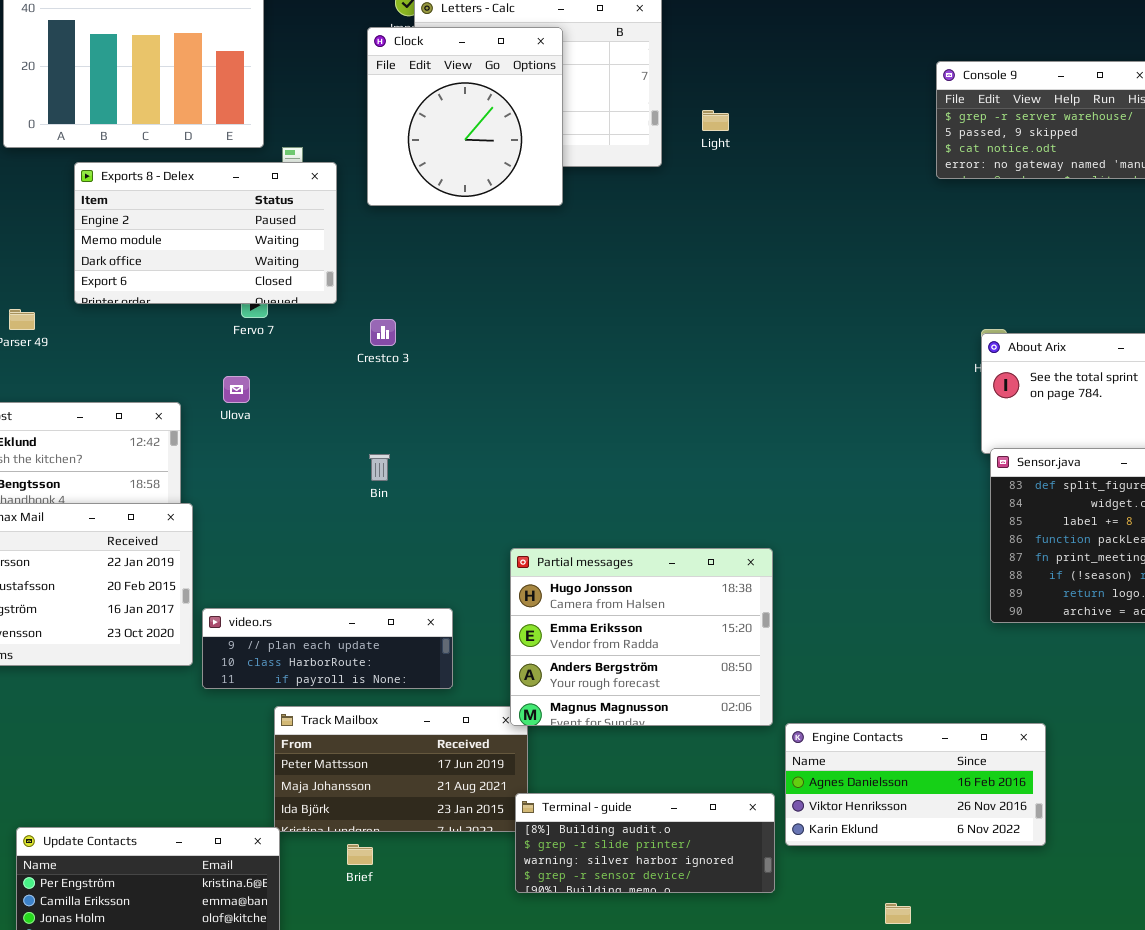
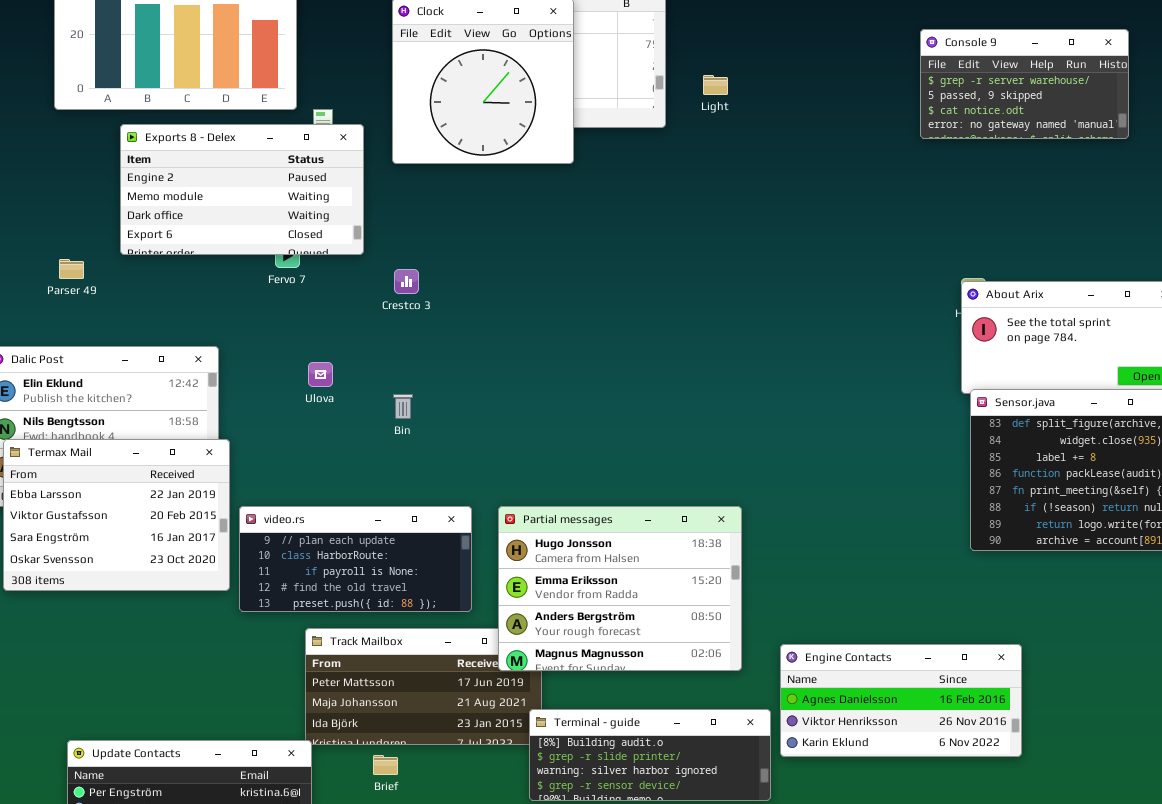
Ulova: [223,376,250,403] -> [308,362,333,387], moved
Partial messages: [510,548,773,726] -> [498,506,742,671], moved
video.rs: [202,608,453,689] -> [239,506,472,612], resized

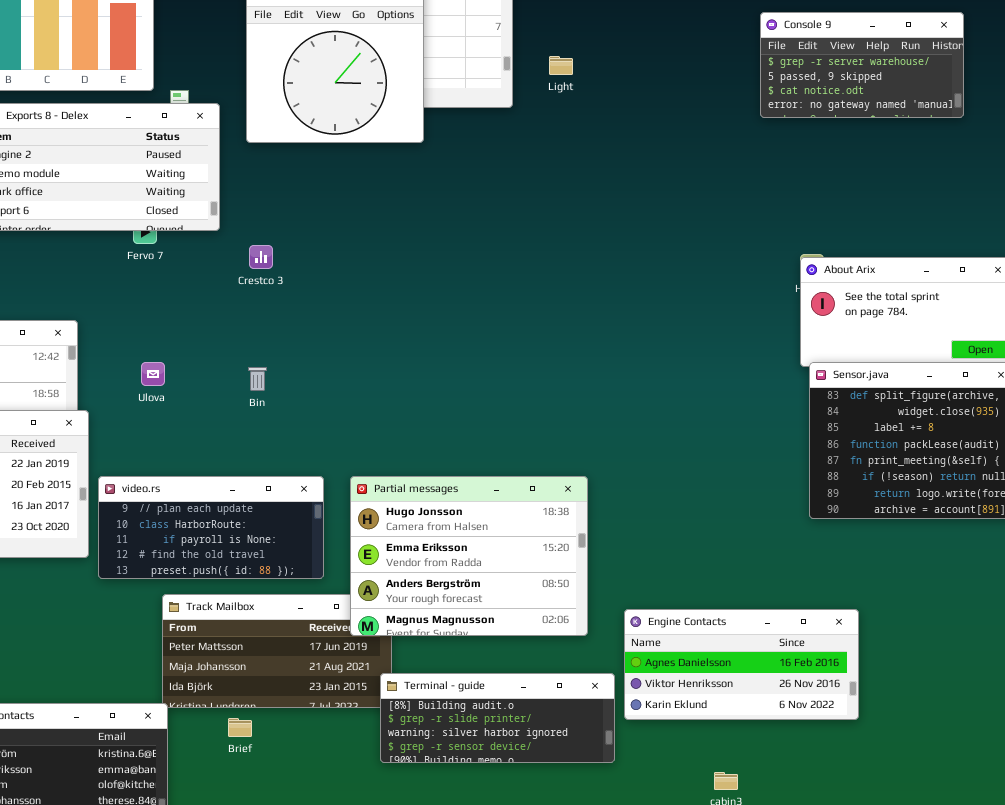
Ulova: [308,362,333,387] -> [141,362,165,386], moved

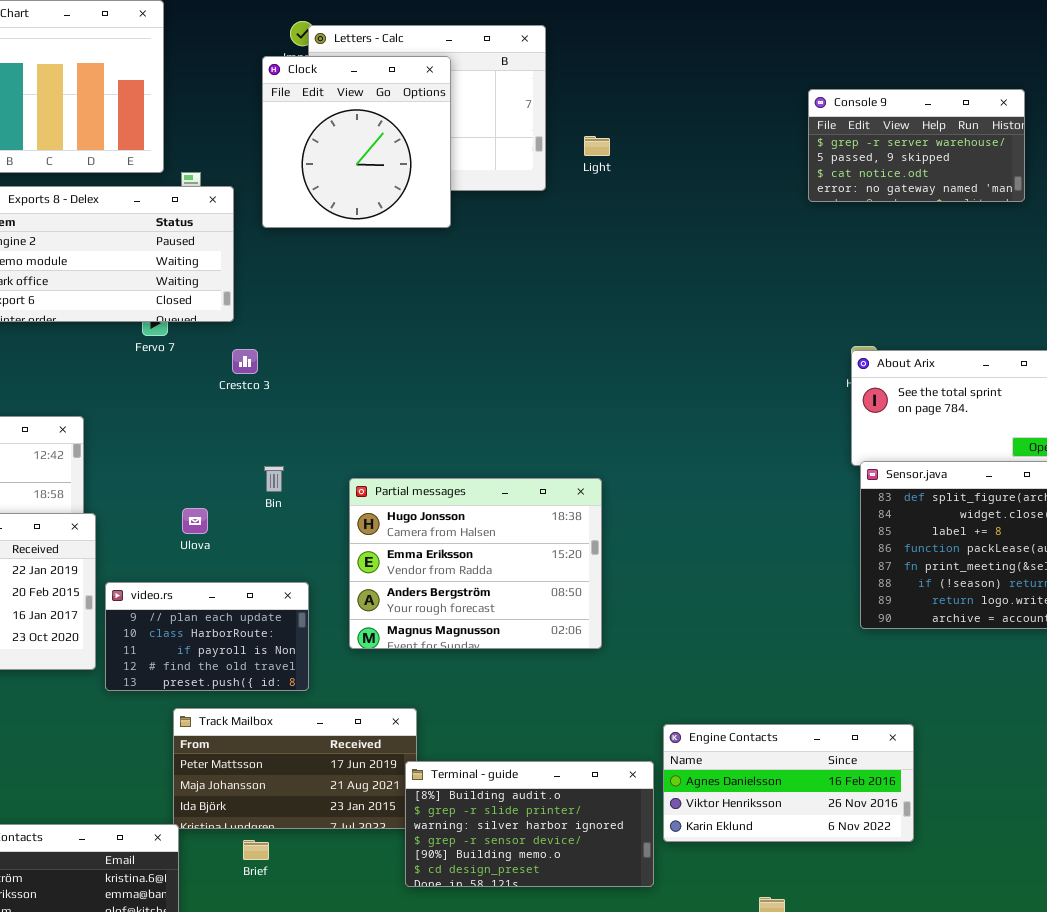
Crestco 3: [249,245,273,269] -> [232,349,258,374], moved
Ulova: [141,362,165,386] -> [182,508,208,534], moved
video.rs: [98,476,324,579] -> [105,582,309,691], resized
Partial messages: [350,476,588,636] -> [349,478,602,649], moved
Terminal - guide: [380,673,615,763] -> [405,761,654,887], resized

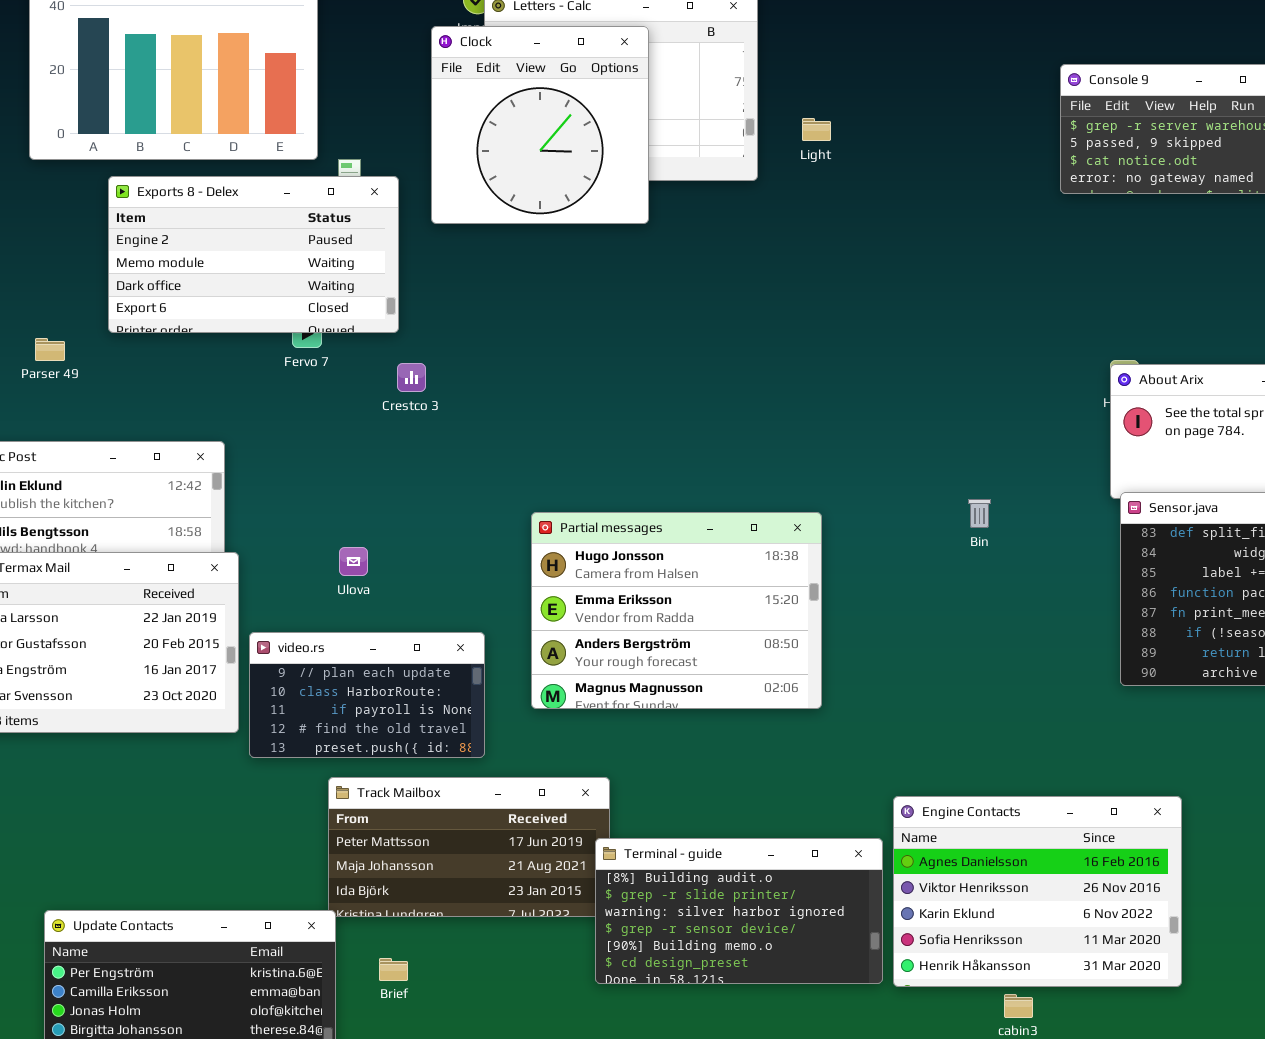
Bin: [264,466,284,492] -> [968,499,991,528], moved
Engine Contacts: [663,724,914,842] -> [893,796,1182,987], resized
Brief: [243,840,269,860] -> [379,958,408,981], moved

